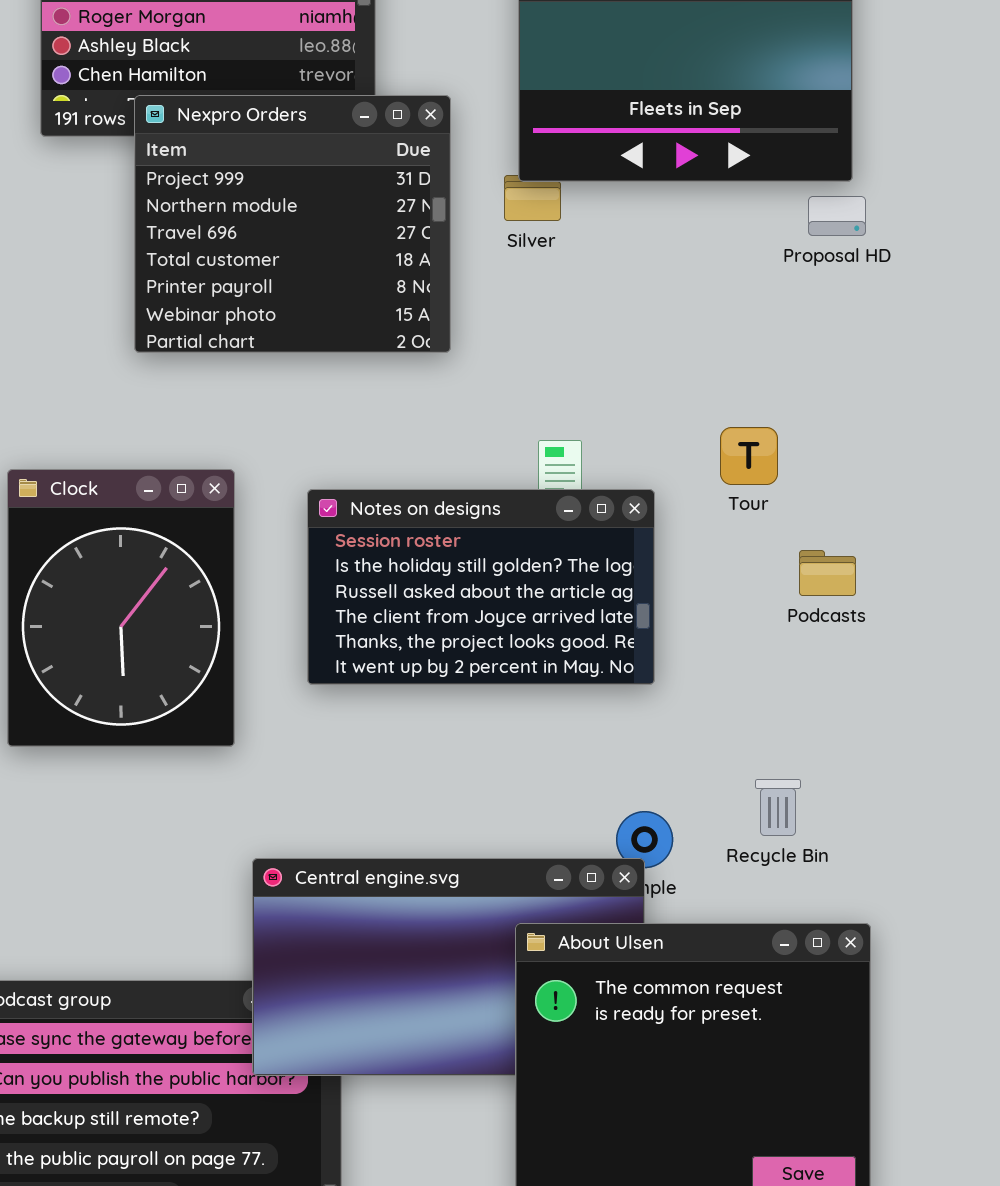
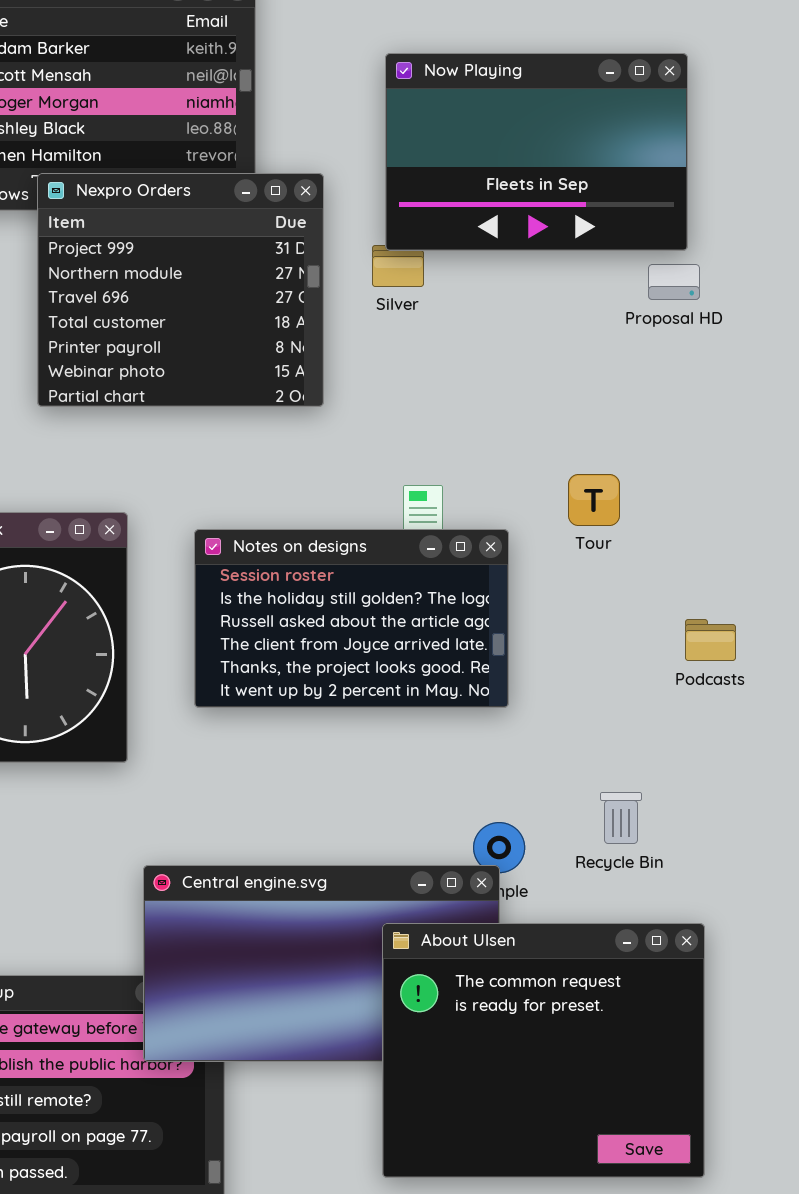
Podcasts: [799,550,856,596] -> [685,619,736,661], moved

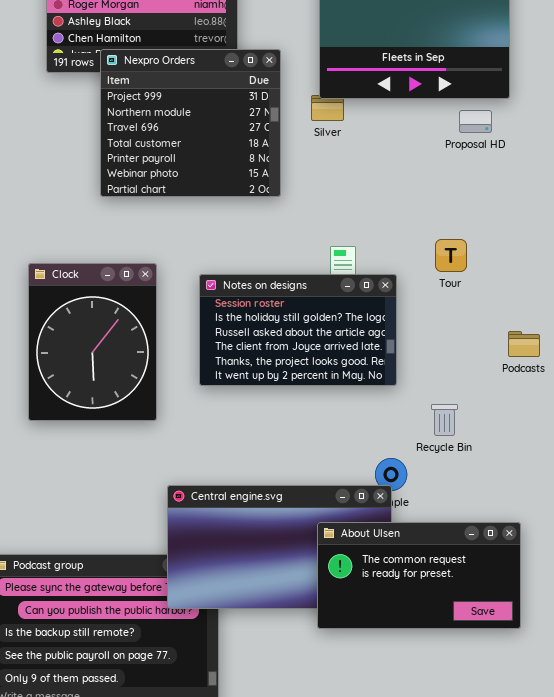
Proposal HD: [648,264,700,300] -> [459,110,492,133], moved
Recycle Bin: [600,792,642,844] -> [431,404,458,436], moved
About Ulsen: [382,923,705,1178] -> [317,522,521,629], resized

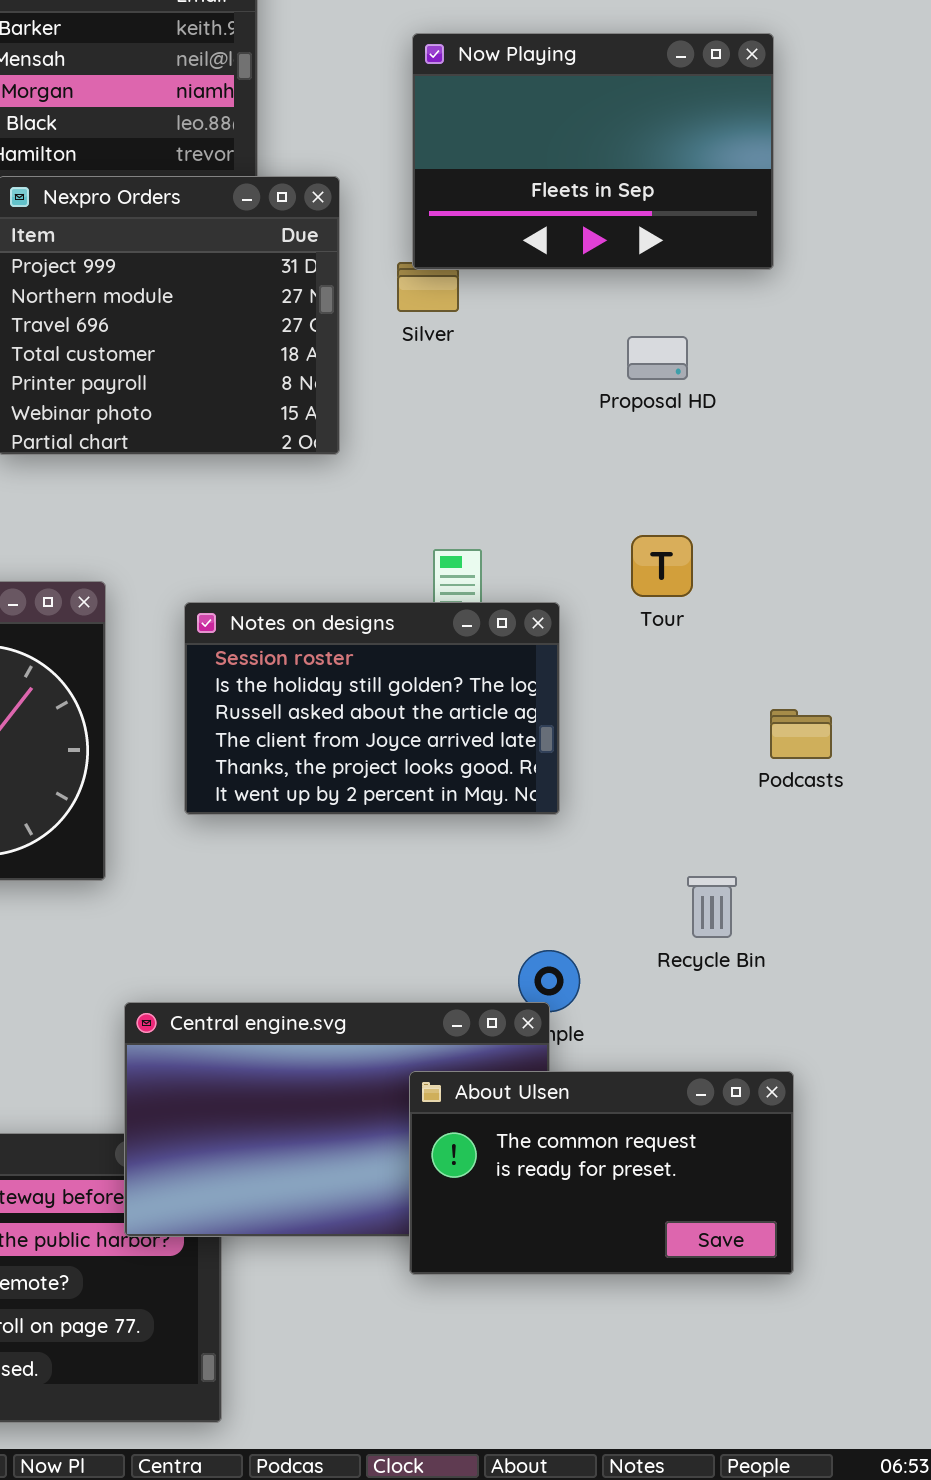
Proposal HD: [459,110,492,133] -> [627,336,688,380], moved
Recycle Bin: [431,404,458,436] -> [687,876,737,938], moved

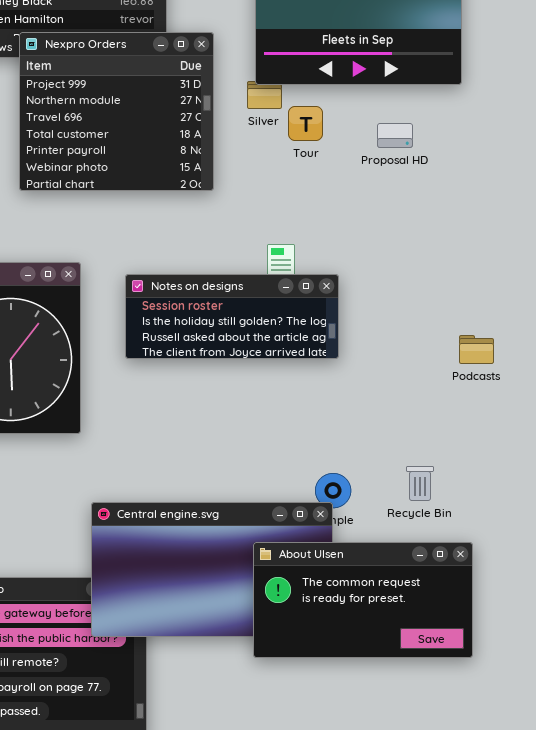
Tour: [631,535,693,597] -> [288,106,323,141], moved
Notes on designs: [184,602,560,815] -> [125,274,339,359], resized
Recycle Bin: [687,876,737,938] -> [406,466,434,501], moved

